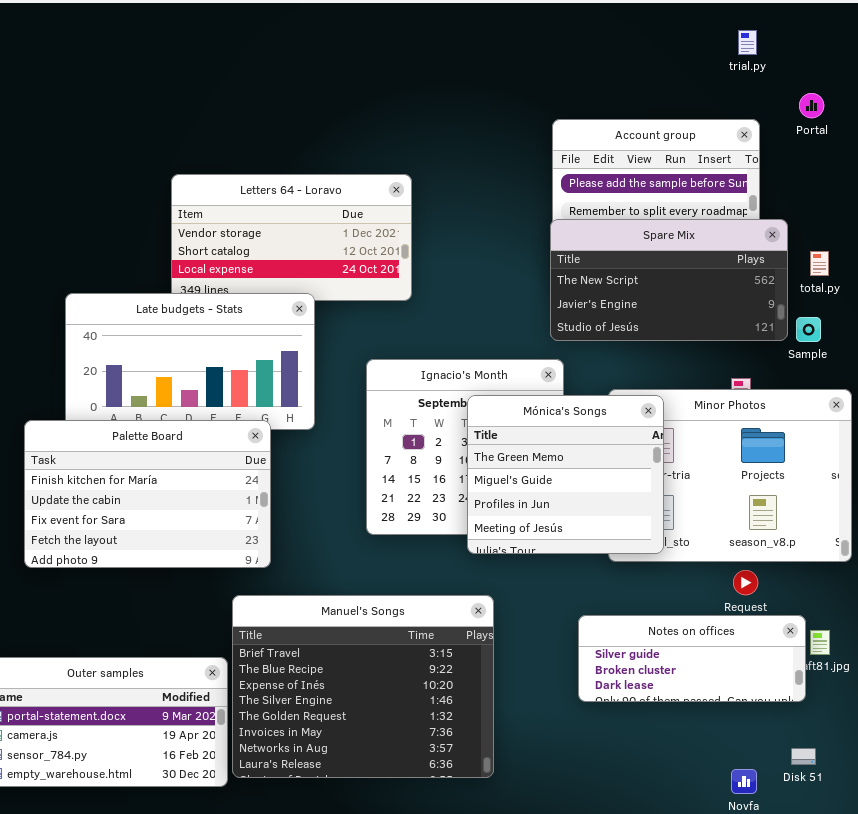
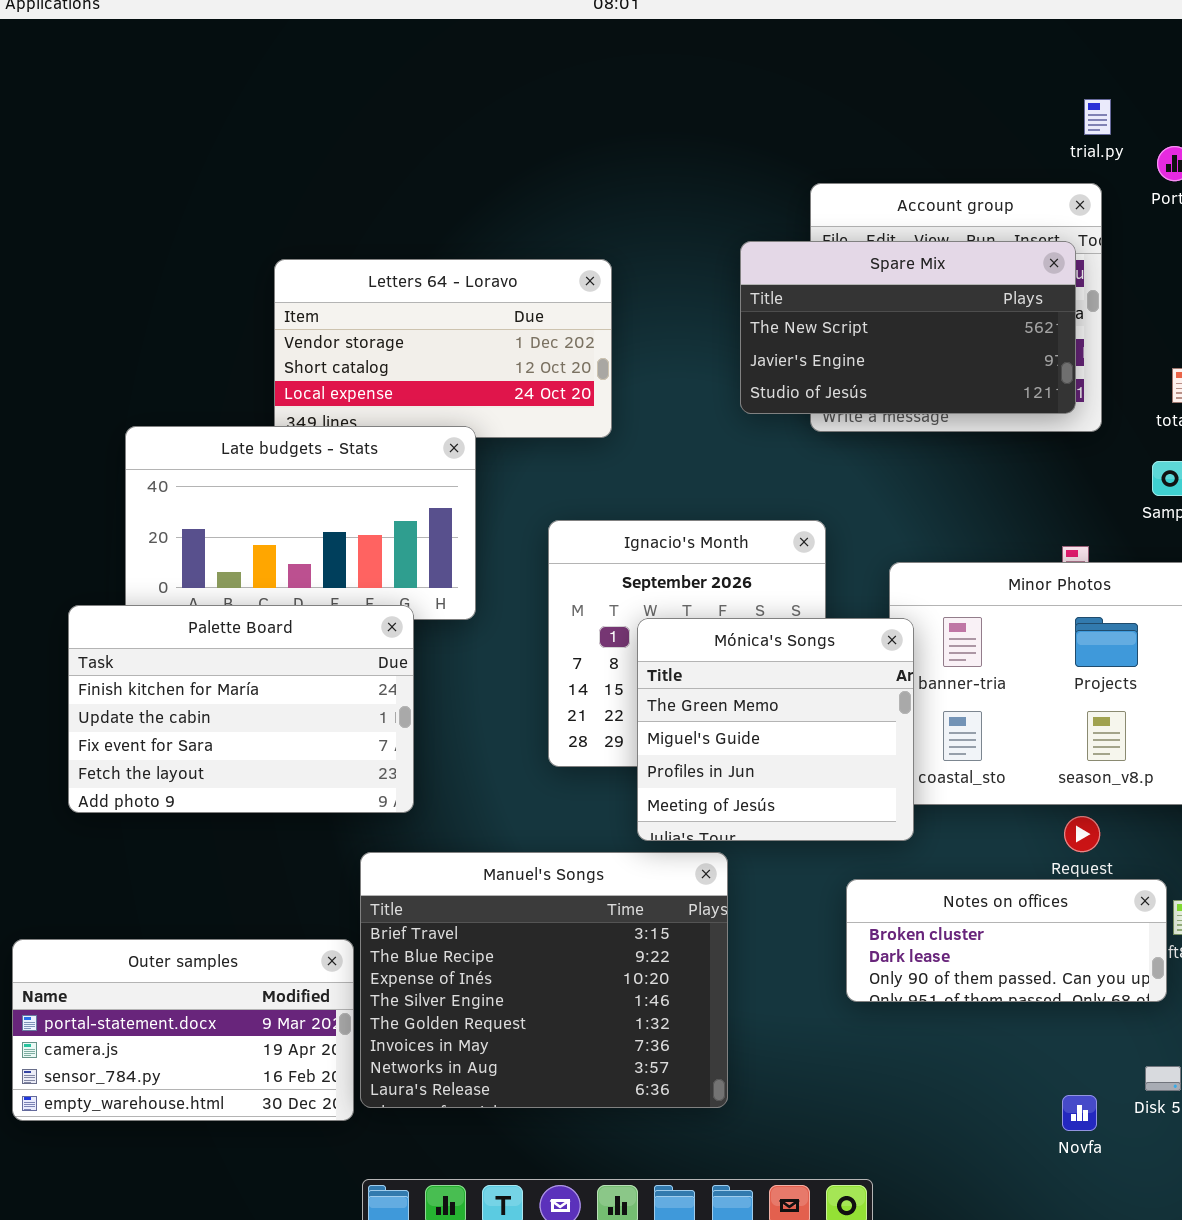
trial.py: [738,30,757,55] -> [1084,99,1111,135], moved
Spare Mix: [550,219,788,341] -> [740,241,1076,414], moved
Mónica's Songs: [467,395,664,554] -> [637,618,914,841], moved
Notes on offices: [578,615,806,702] -> [846,879,1167,1002], scrolled down 1 row

